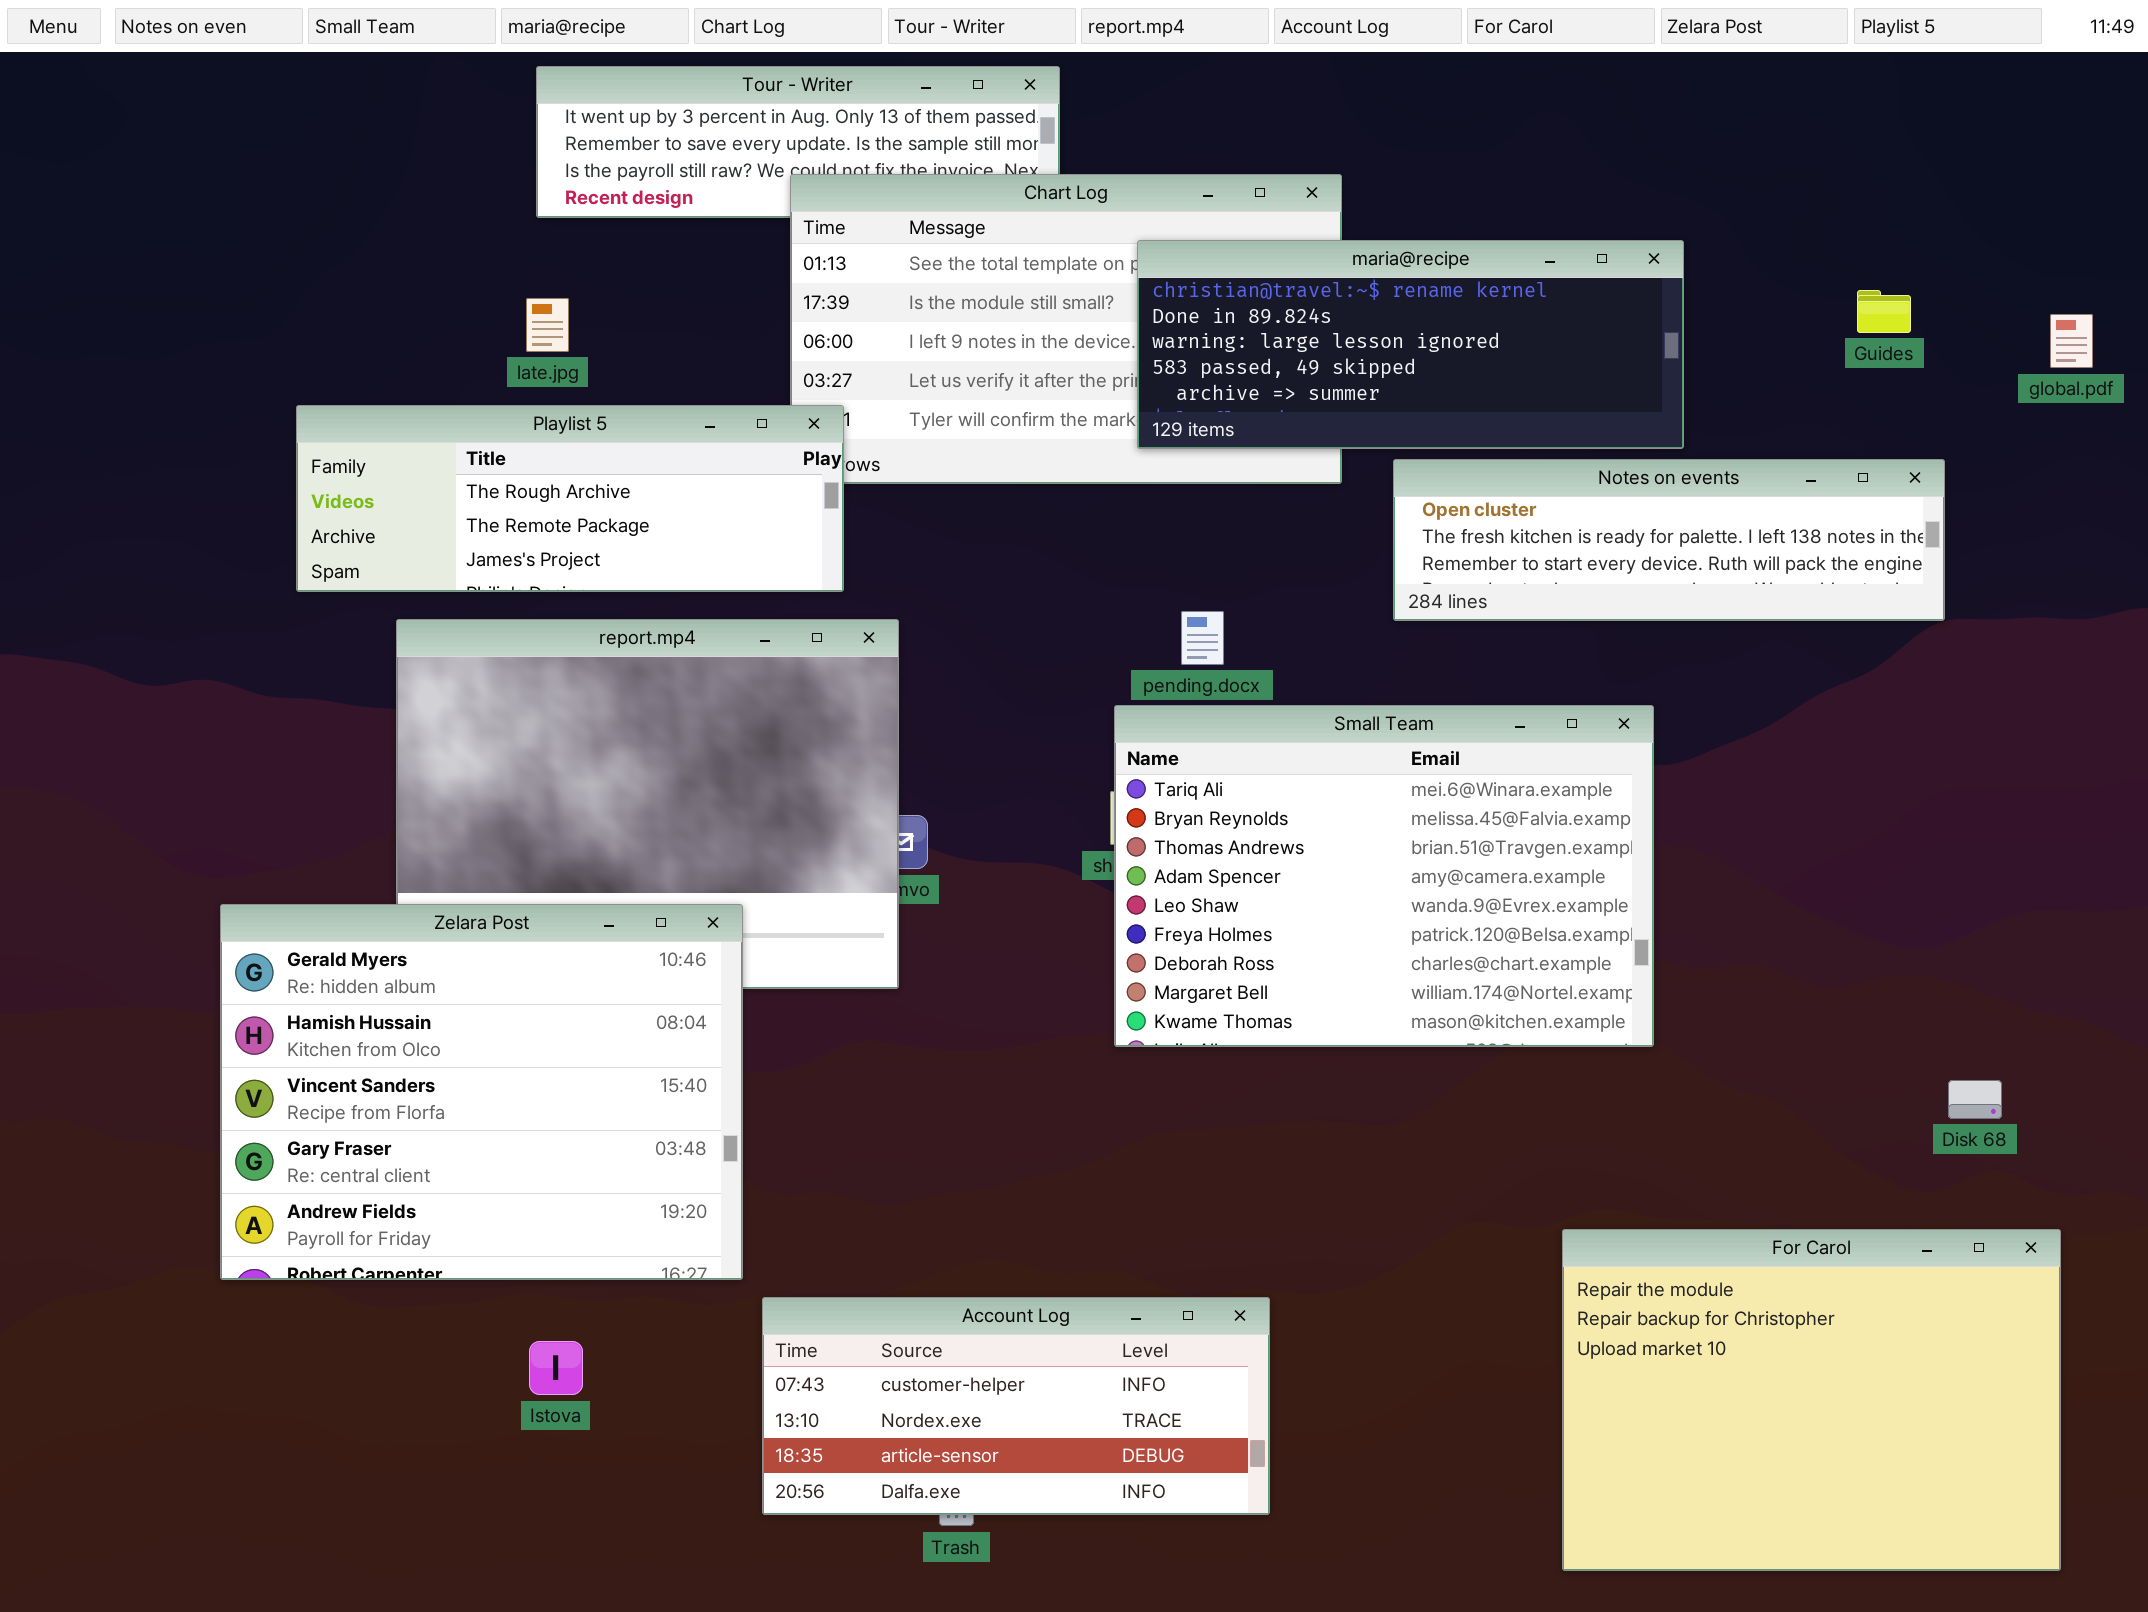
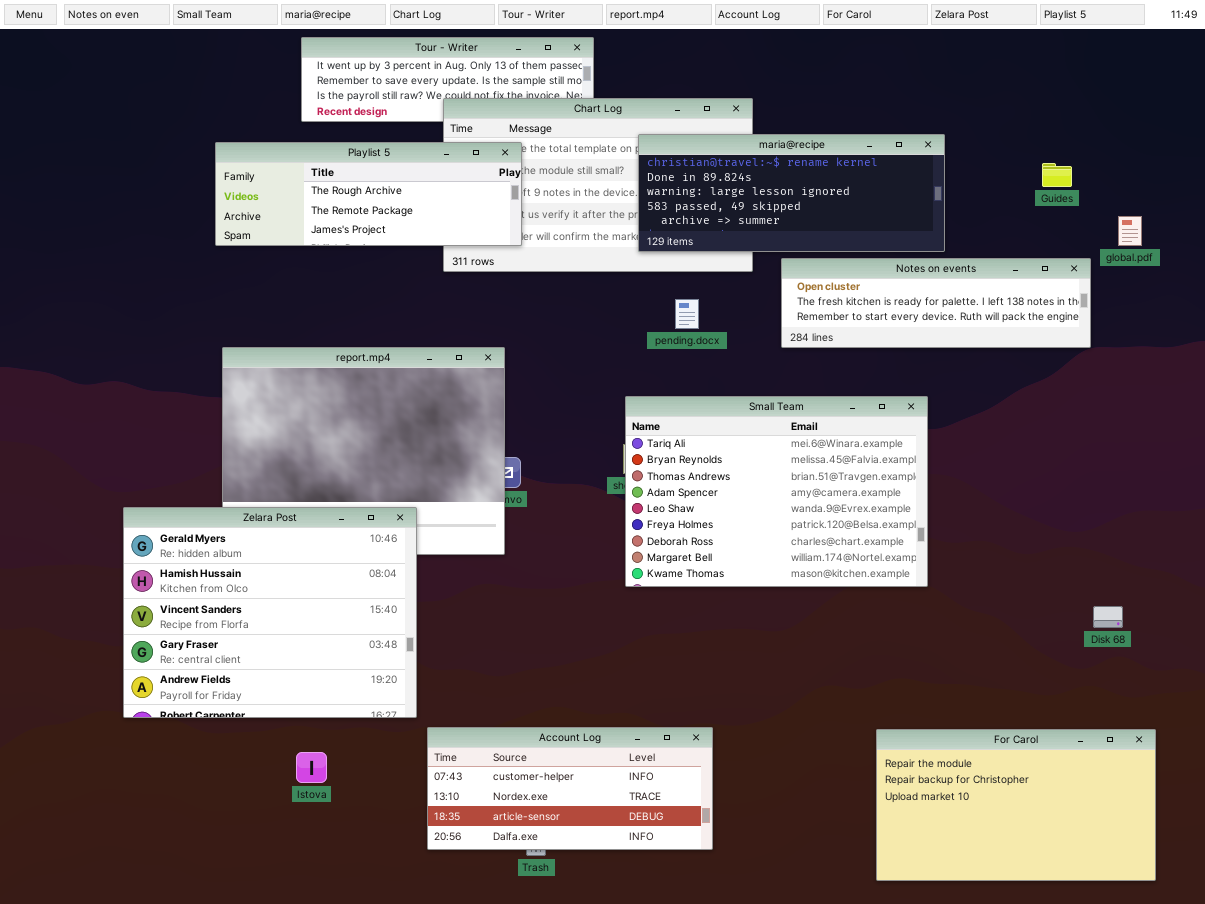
global.pdf: [2050,314,2093,368] -> [1118,216,1142,246], moved
Playlist 5: [296,405,844,592] -> [215,142,522,246], moved
pending.docx: [1181,611,1224,665] -> [675,299,699,329], moved
For Carol: [1562,1229,2061,1571] -> [876,729,1156,881], resized

